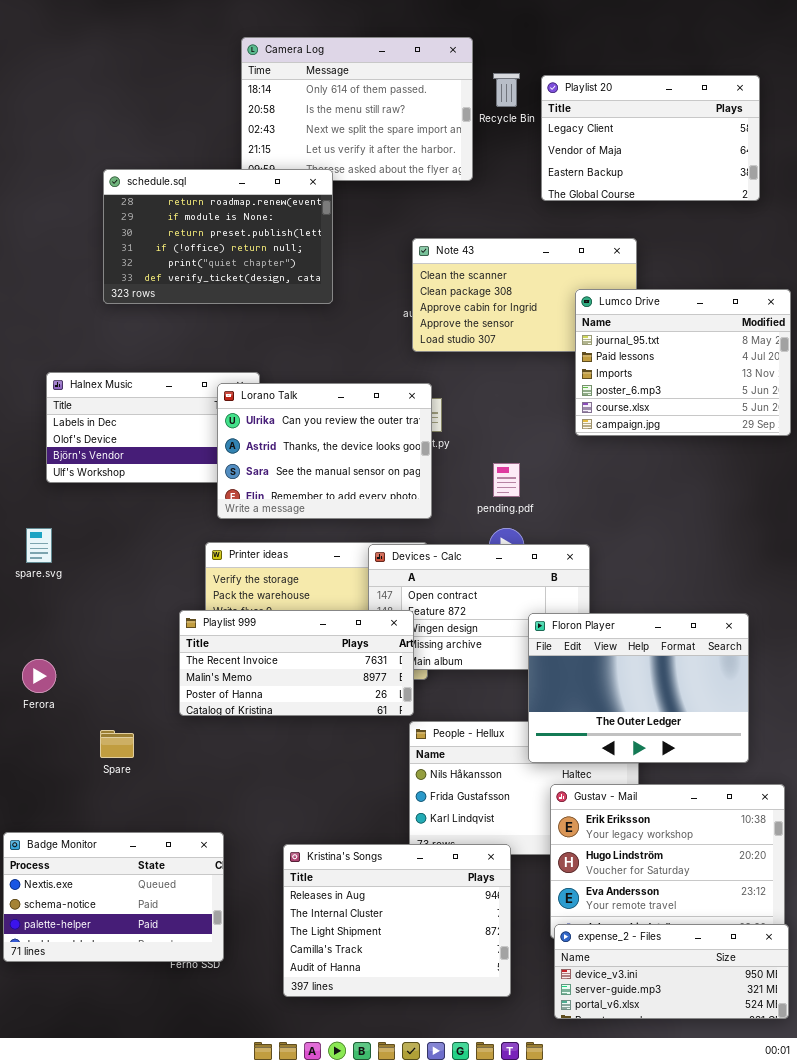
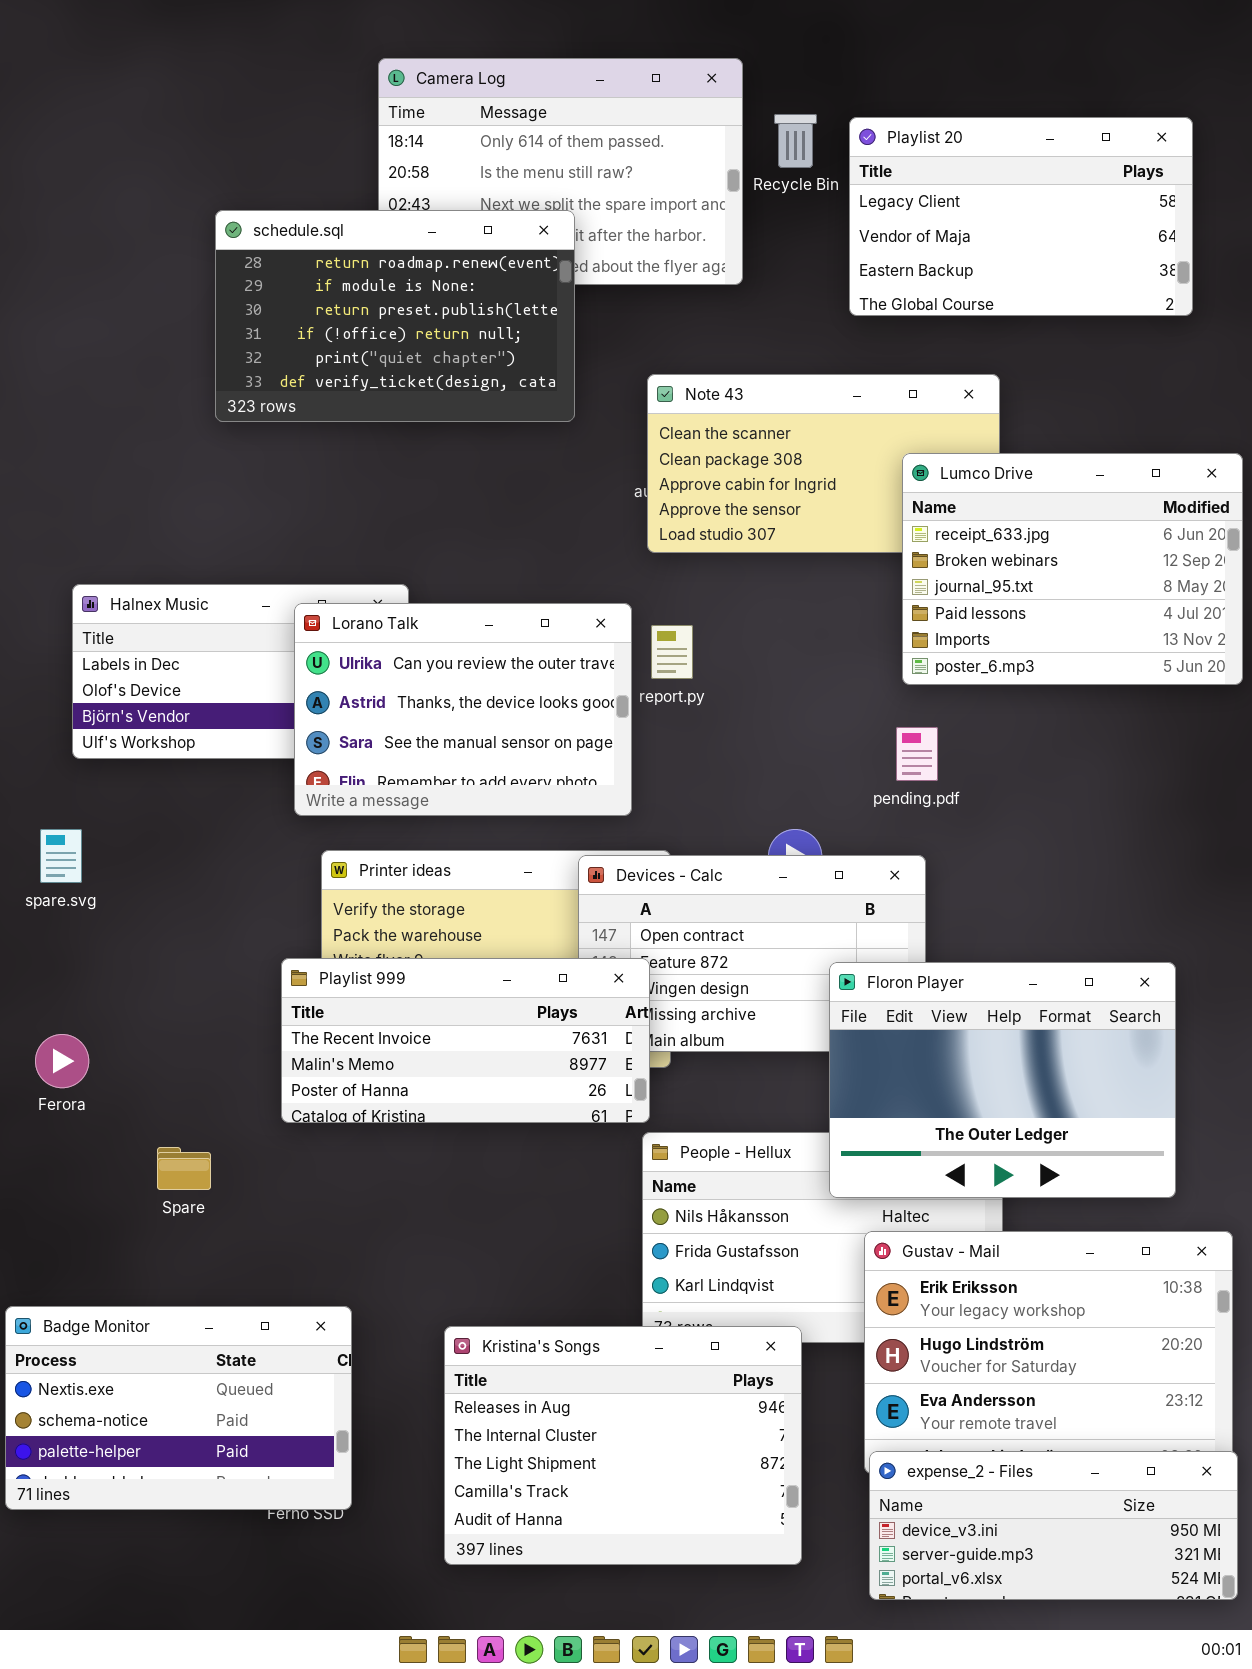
schedule.sql: [103,169,333,304] -> [215,210,575,422], moved
Lumco Drive: [575,289,791,436] -> [902,453,1243,685], scrolled up 2 rows
Lorano Talk: [217,383,432,519] -> [294,603,632,816], moved
pending.pdf: [493,463,520,497] -> [896,727,938,781], moved

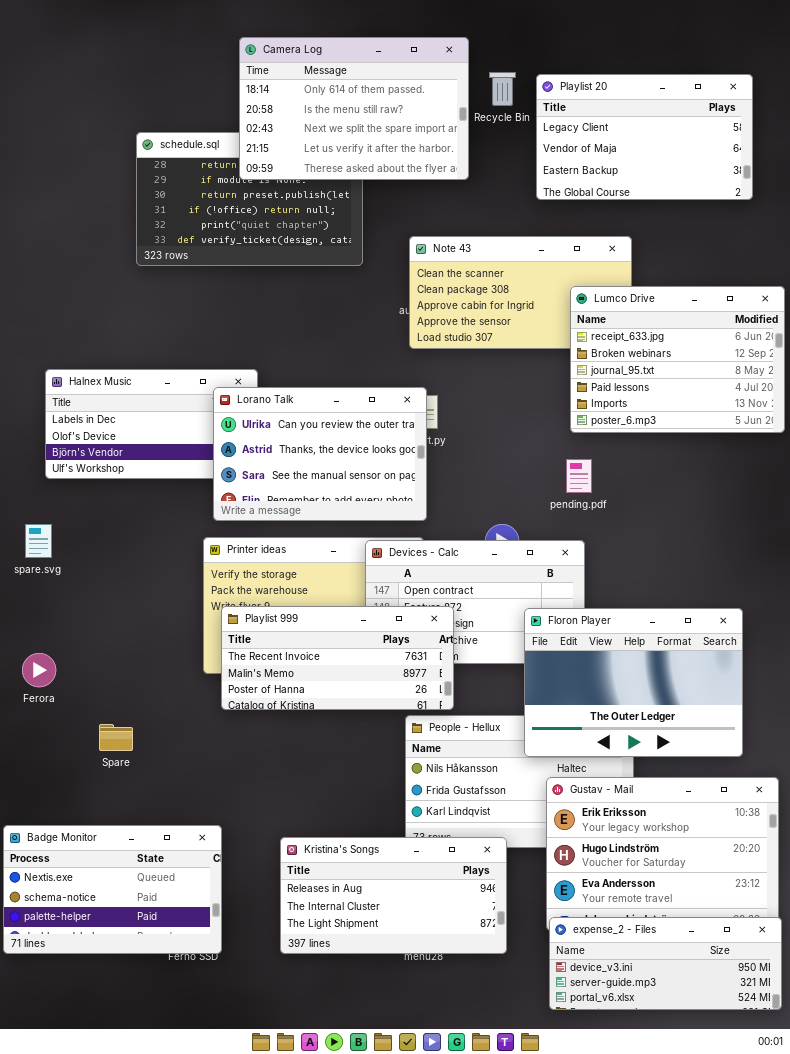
Camera Log: [378,58,743,285] -> [239,37,469,180], raised
Lorano Talk: [294,603,632,816] -> [213,387,427,521], moved
Playlist 999: [281,958,650,1123] -> [221,606,454,710], moved
Kristina's Songs: [444,1326,802,1565] -> [280,837,507,954], resized

